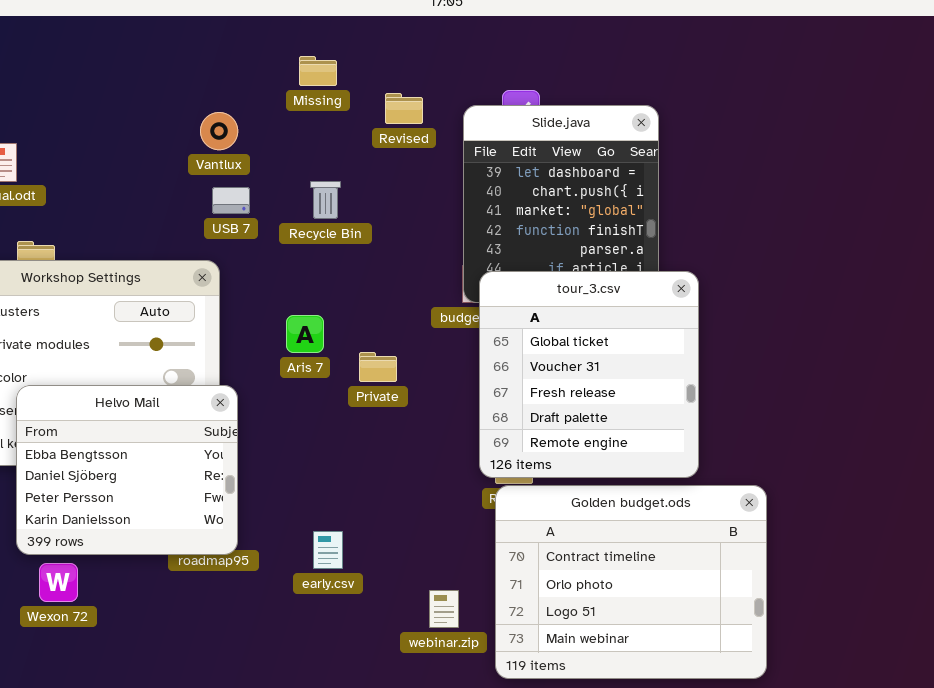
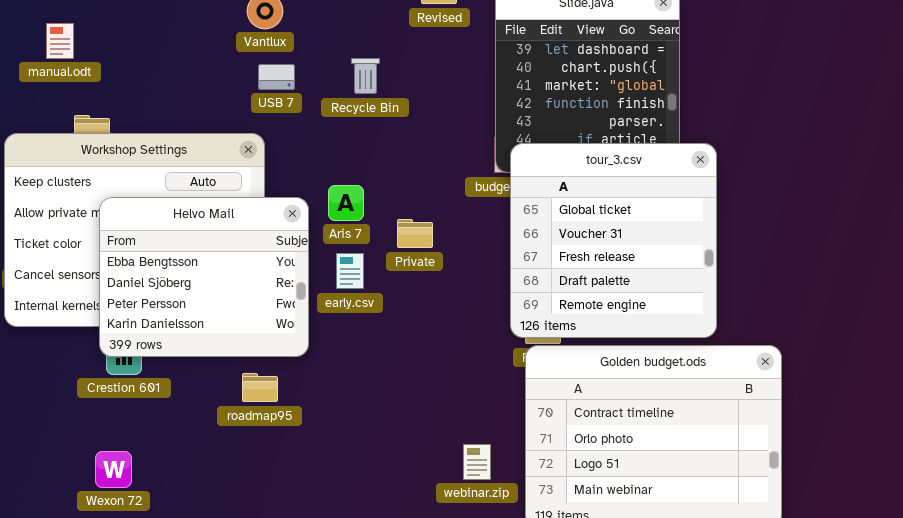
Helvo Mail: [16,385,238,555] -> [99,197,309,357], moved
early.csv: [313,531,343,569] -> [336,253,364,289], moved
Wexon 72: [39,563,78,602] -> [95,451,132,488], moved

